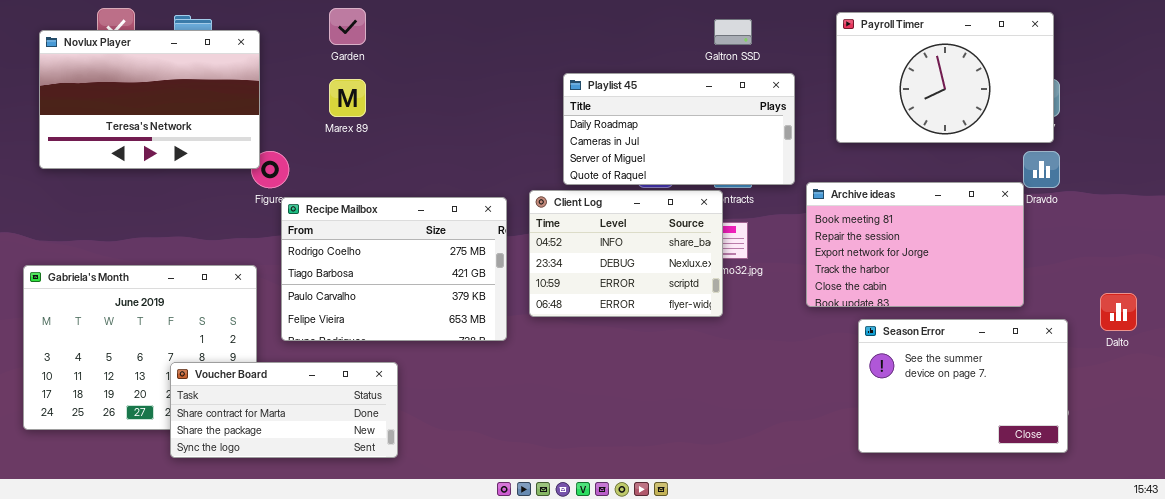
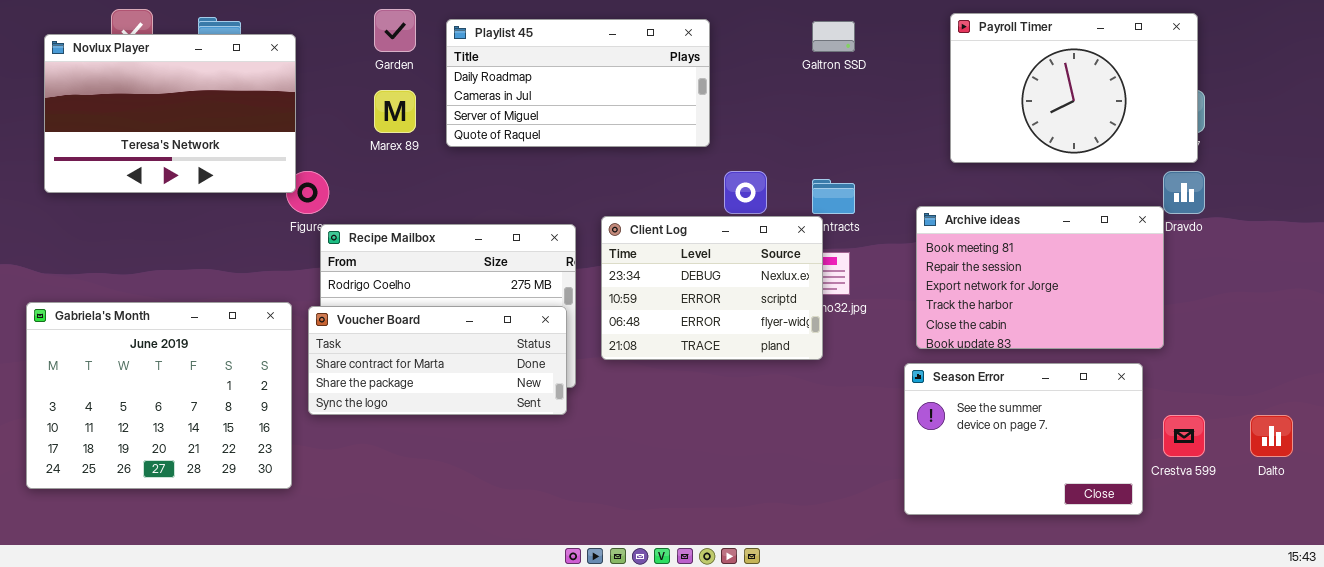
Playlist 45: [563,73,795,185] -> [446,19,710,147], moved
Client Log: [529,190,723,317] -> [601,216,823,360], scrolled down 1 row
Dalto: [1100,293,1137,331] -> [1250,415,1293,457], moved
Season Error: [858,319,1068,453] -> [904,363,1143,515], moved
Voucher Board: [170,362,398,458] -> [308,306,567,415], moved

